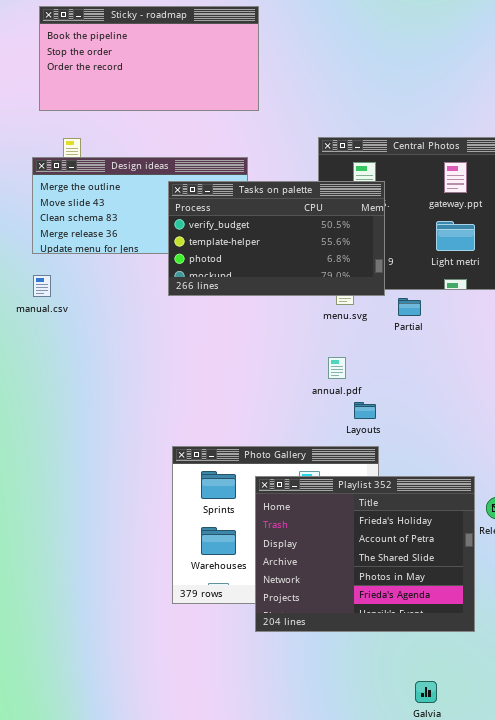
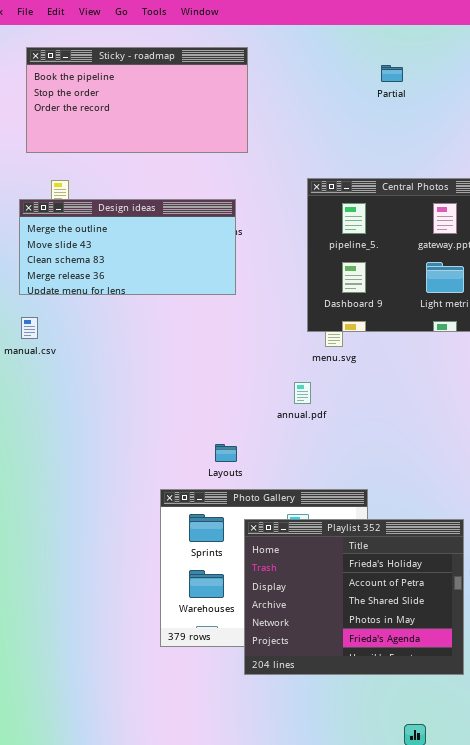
Tasks on palette: [168,181,385,296] -> none, closed
Partial: [398,298,421,316] -> [381,65,403,82], moved
annual.pdf: [328,357,346,379] -> [294,382,311,404], moved
Layouts: [354,402,376,419] -> [215,444,237,462], moved

